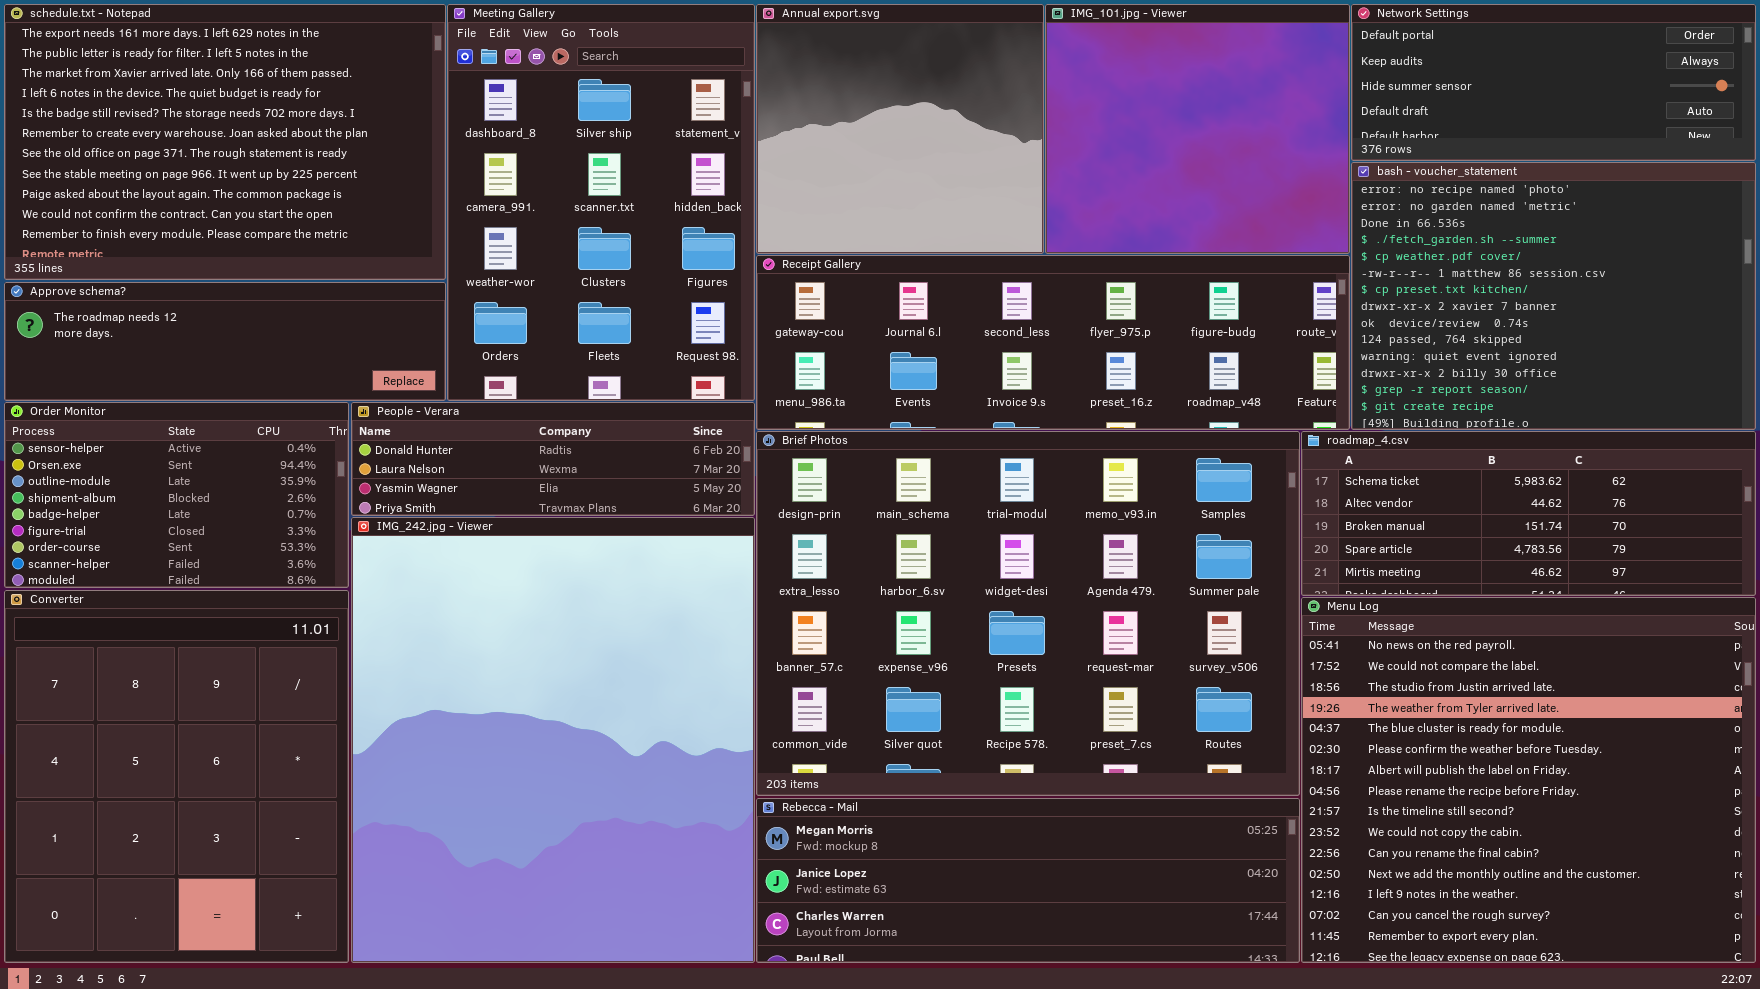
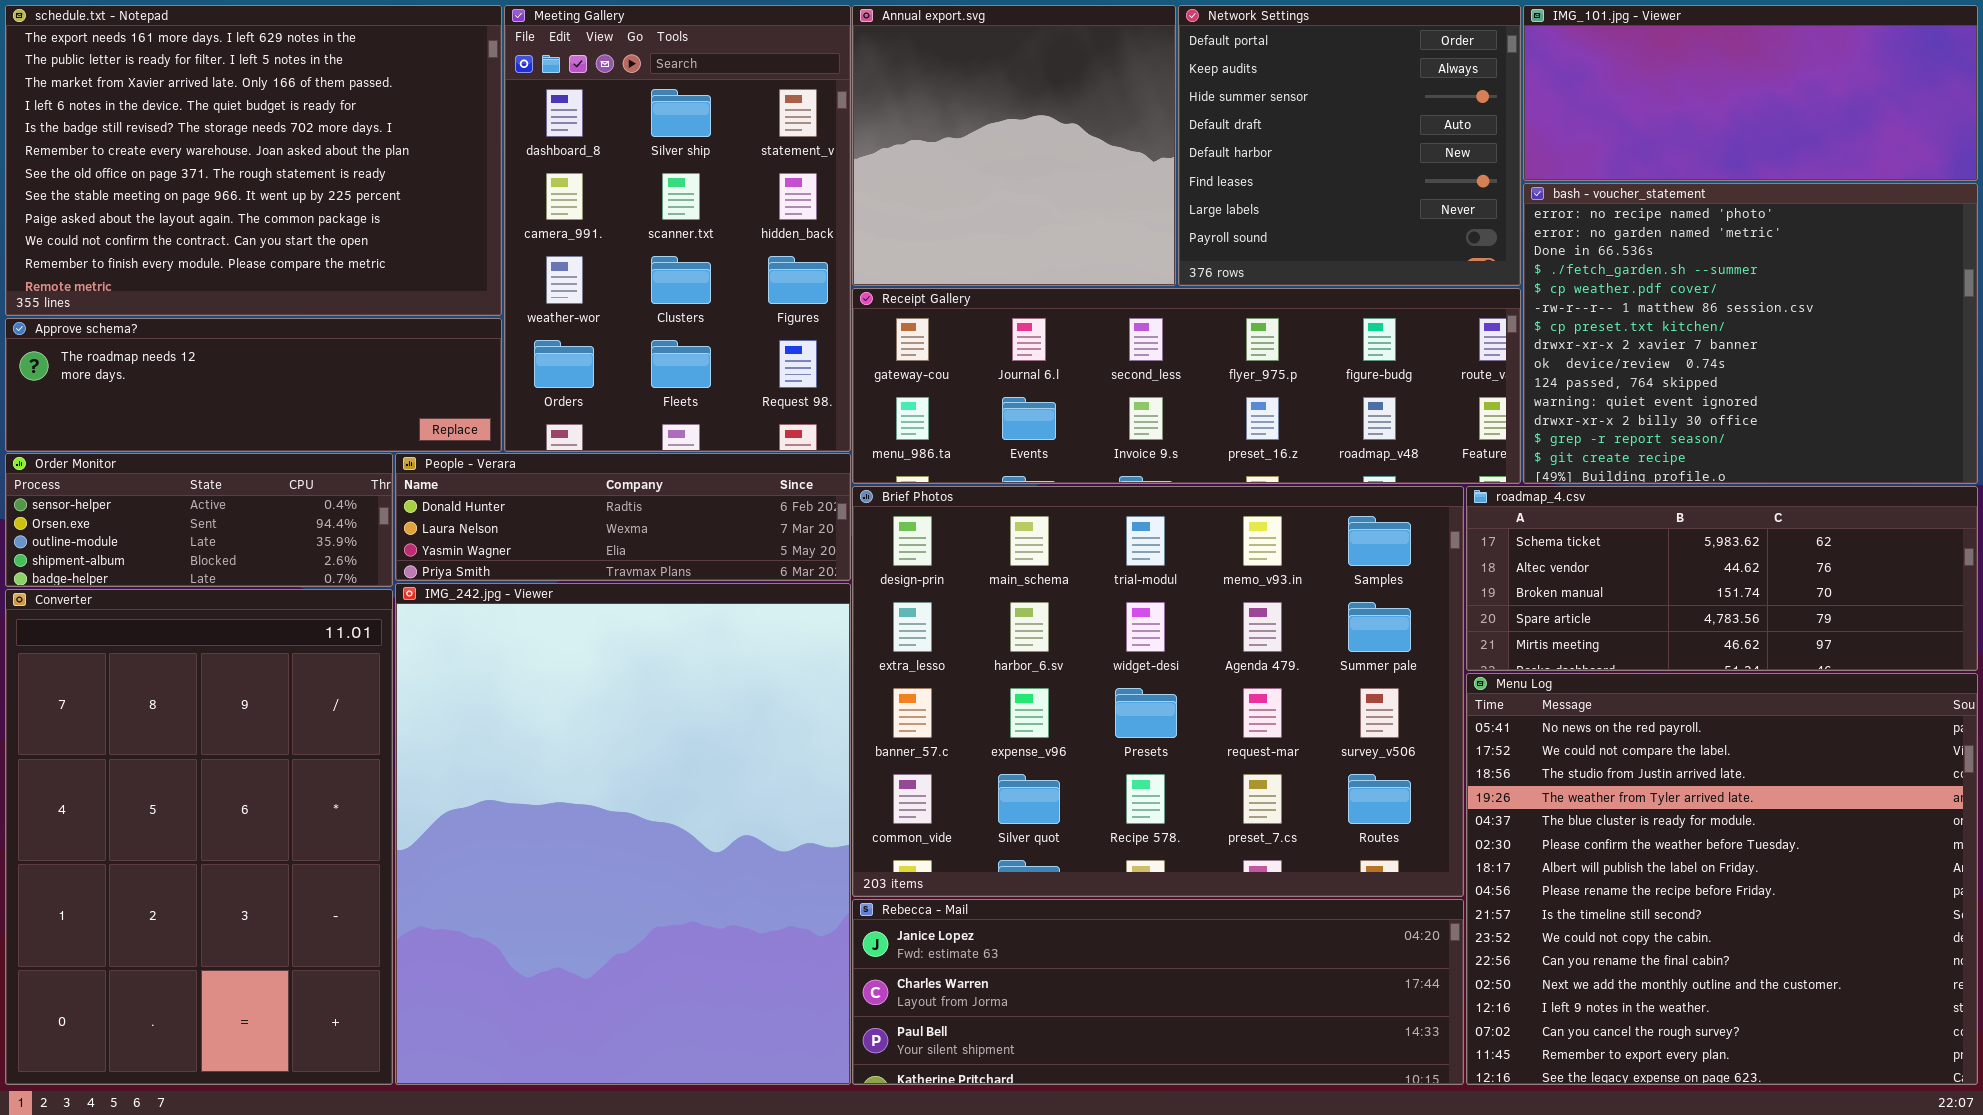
IMG_101.jpg - Viewer: [1045,4,1350,254] -> [1523,5,1978,181], moved, resized
Network Settings: [1351,4,1756,161] -> [1178,5,1521,286], moved, resized
Order Monitor: [4,402,349,588] -> [5,453,393,587], resized
Converter: [4,590,349,963] -> [5,589,393,1085], resized
Rebecca - Mail: [756,798,1300,963] -> [852,899,1464,1085], scrolled down 1 row

